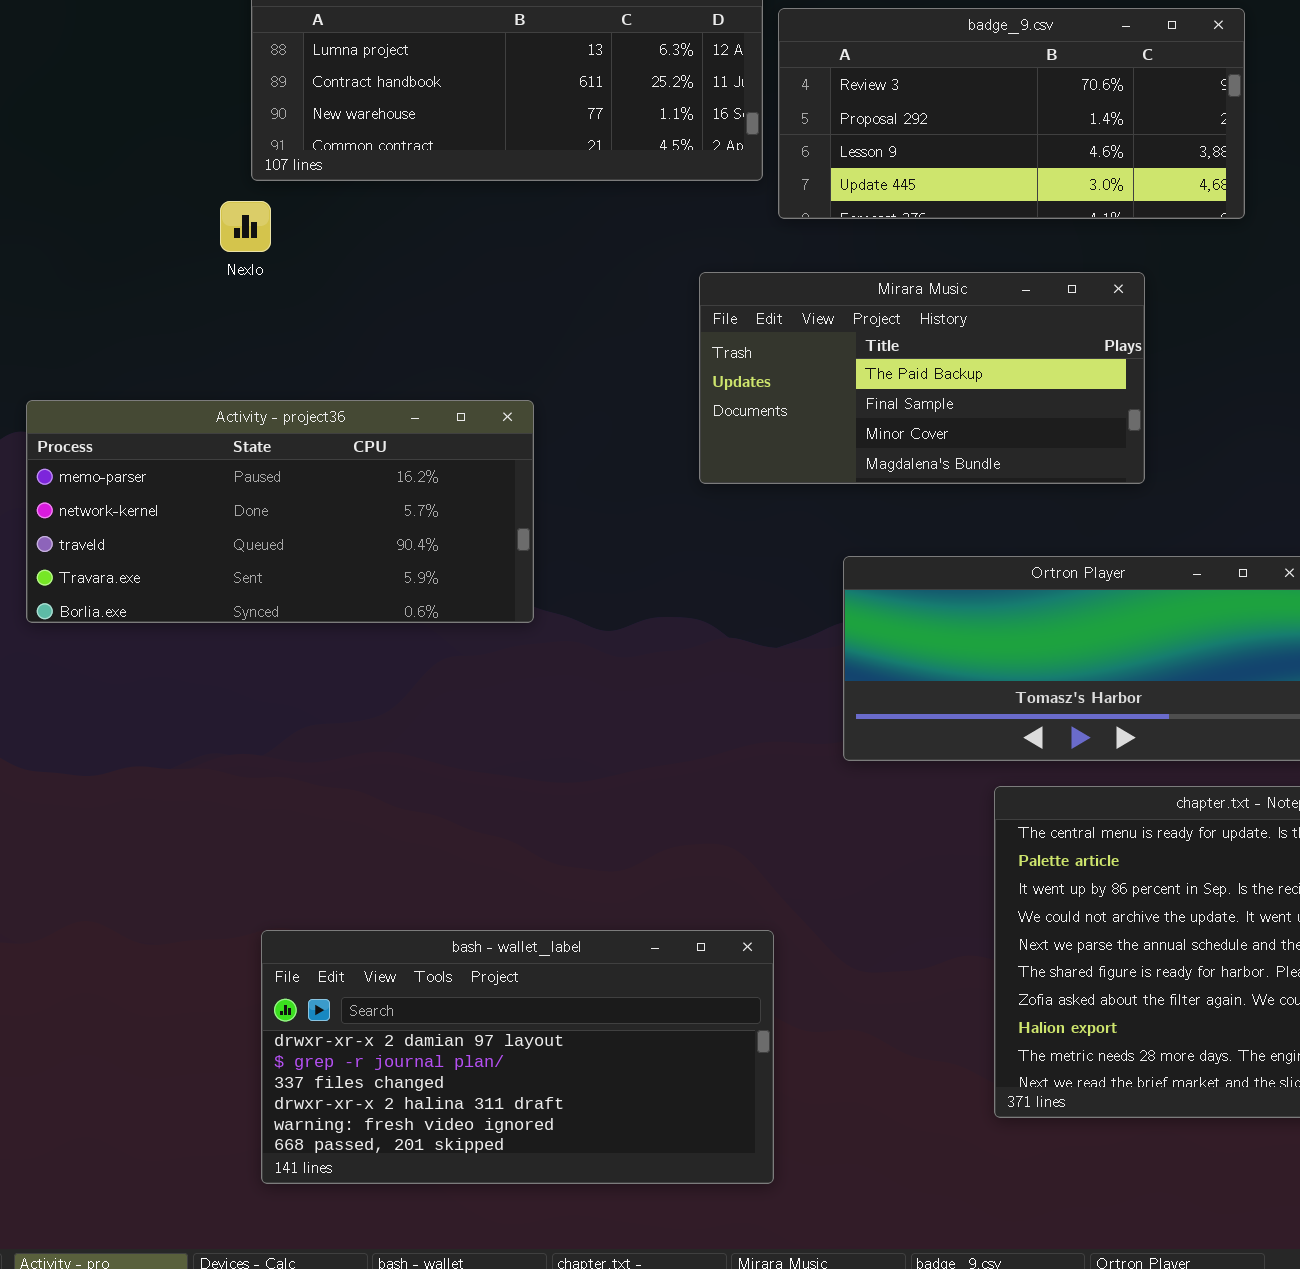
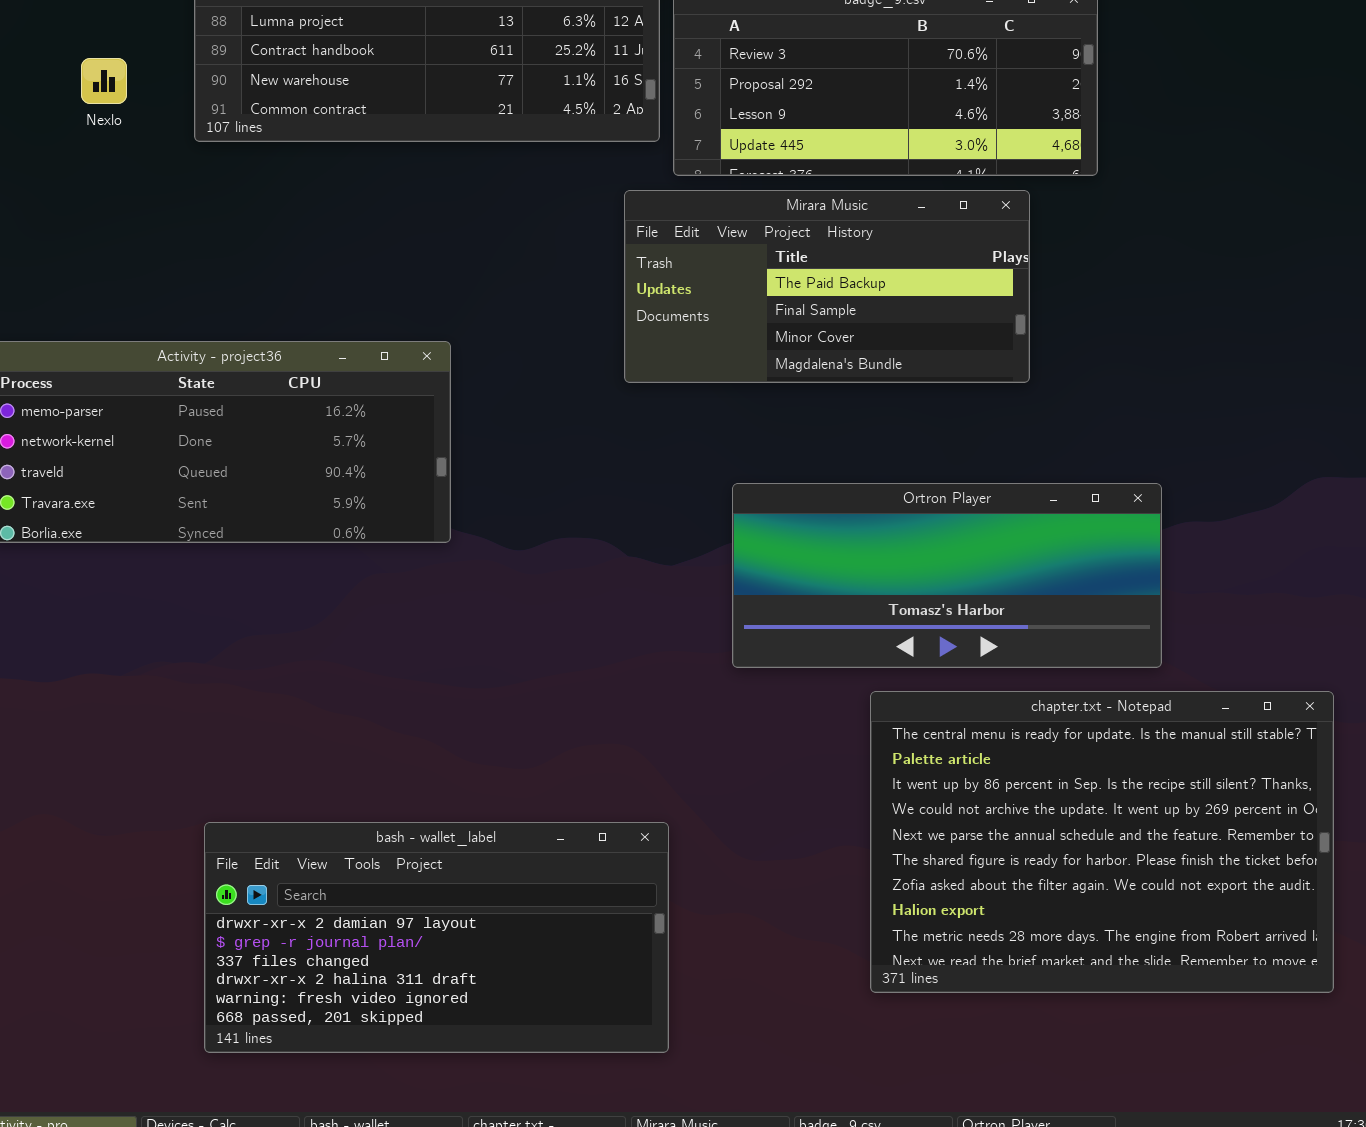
Nexlo: [220,201,271,252] -> [81,58,127,104], moved
Mirara Music: [699,272,1145,484] -> [624,190,1030,383], moved

